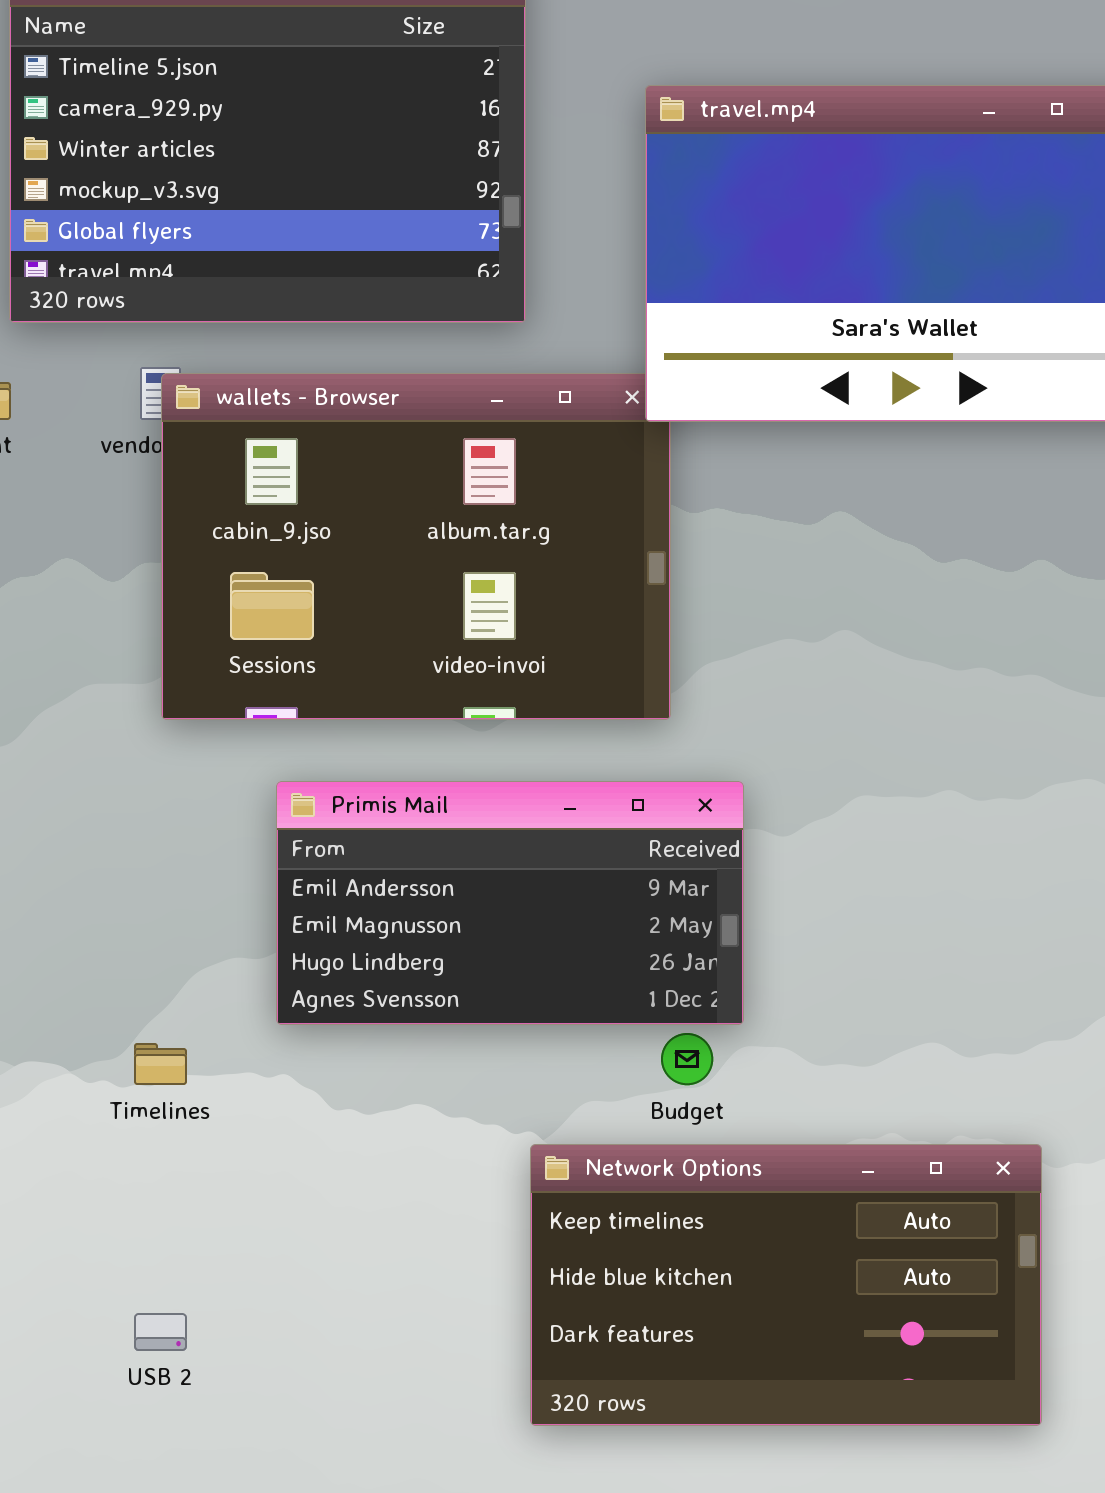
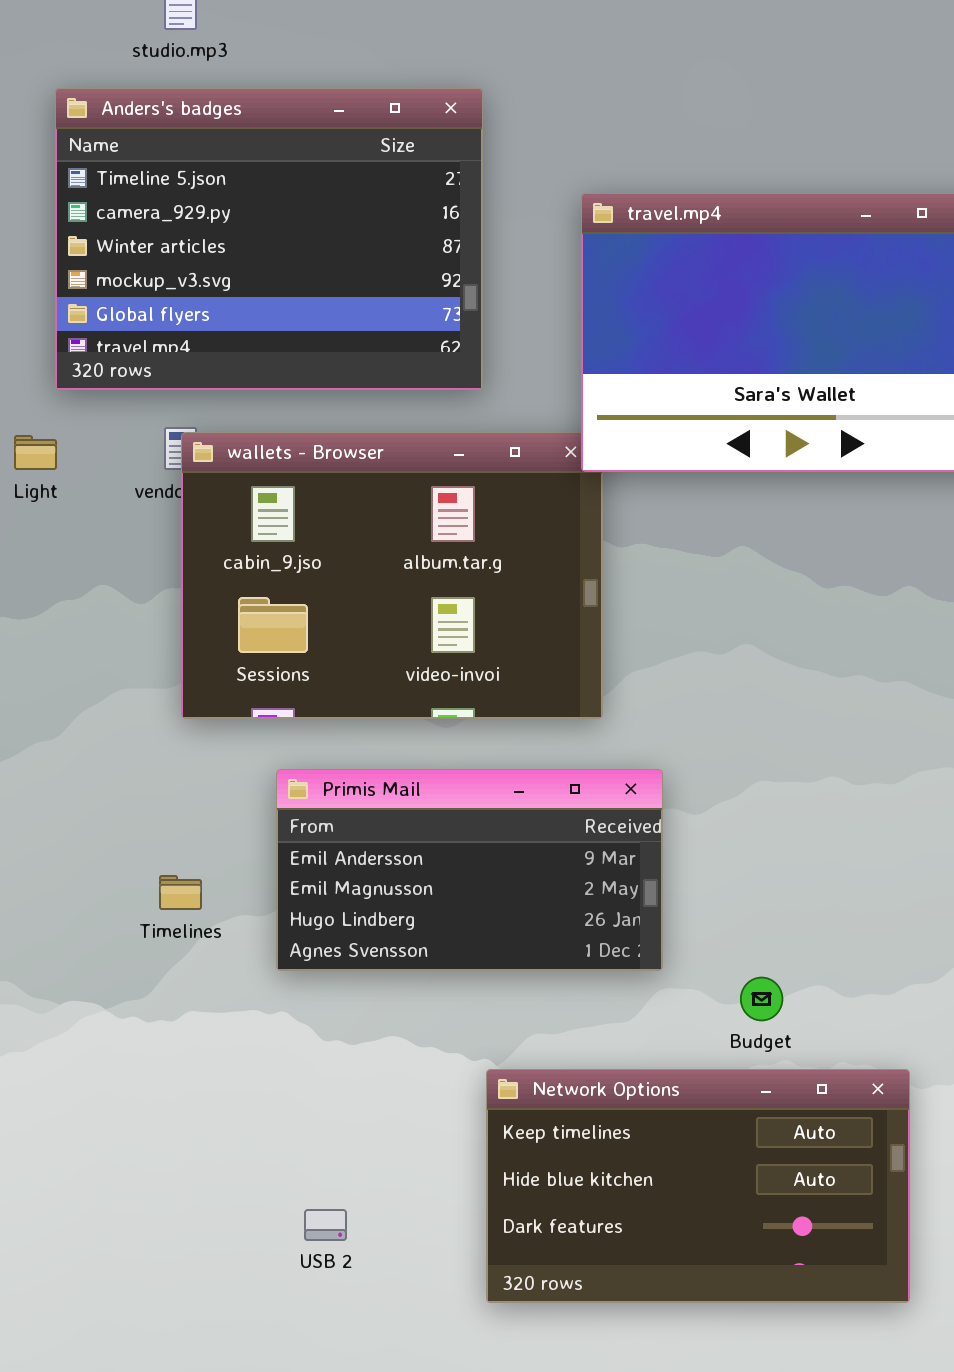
Budget: [661,1033,713,1085] -> [740,977,783,1021], moved
Timelines: [134,1043,187,1085] -> [159,875,202,910], moved
USB 2: [134,1313,187,1351] -> [304,1209,347,1241], moved

